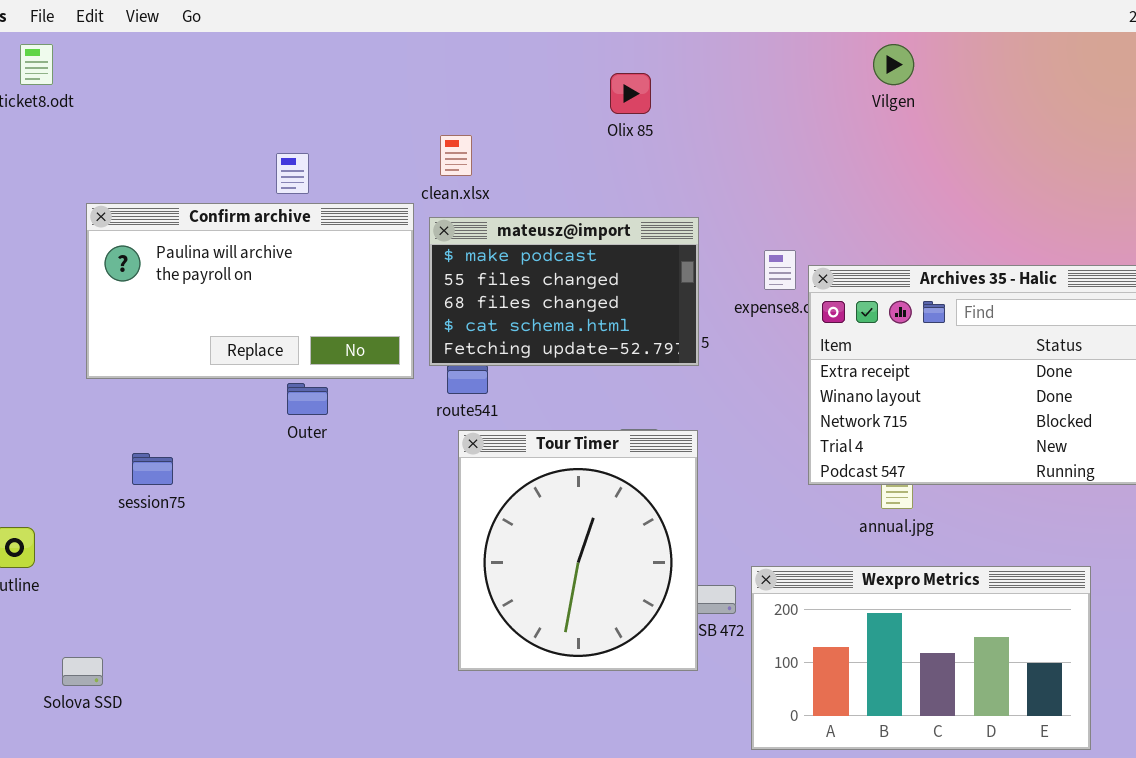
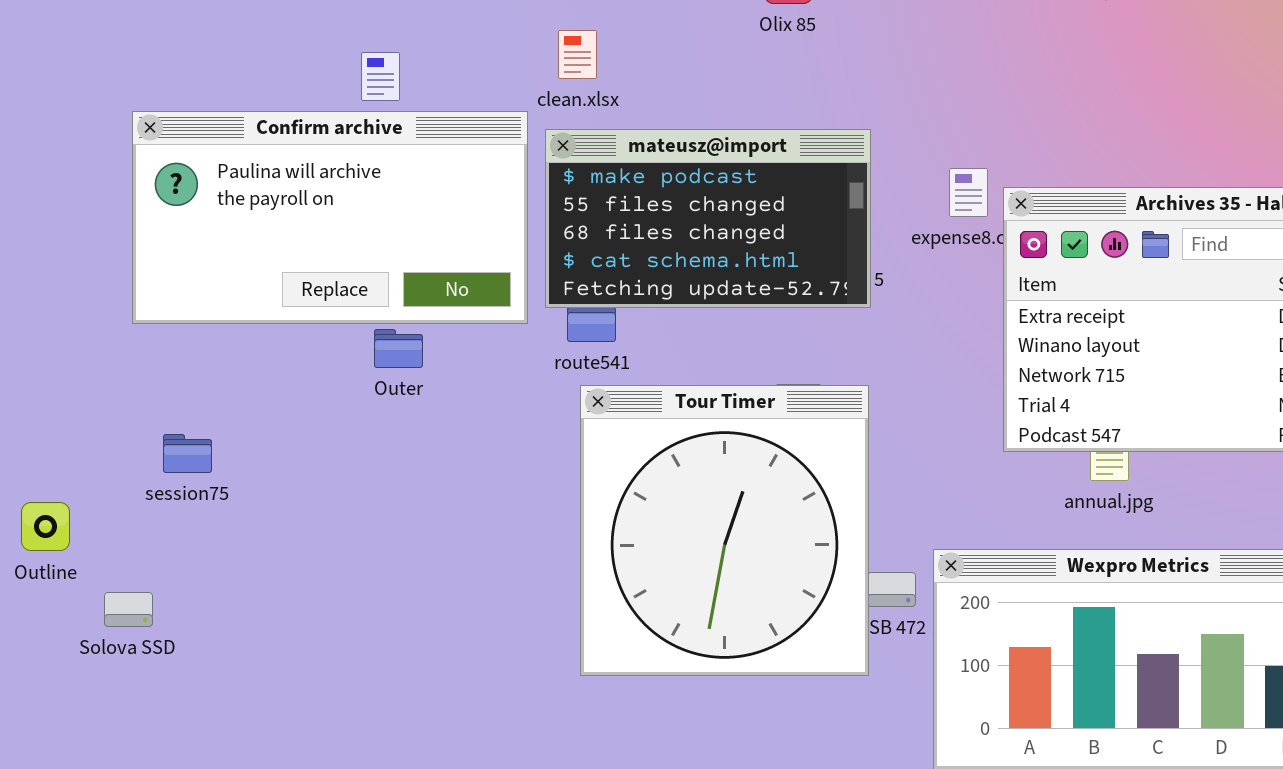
session75: [132,453,173,485] -> [163,434,212,473], moved
Solova SSD: [62,657,103,686] -> [104,592,153,627], moved

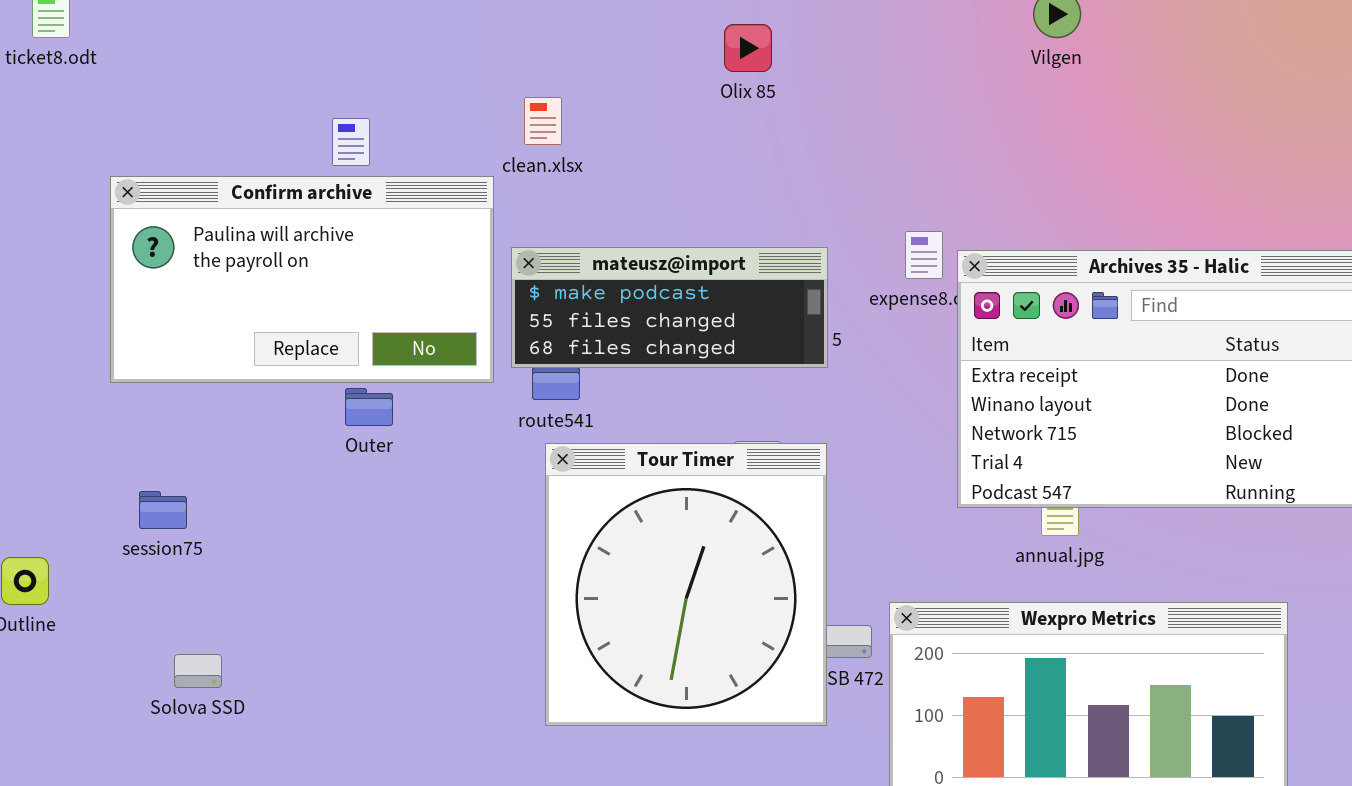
mateusz@import: [545,129,871,308] -> [511,247,828,368], resized
Solova SSD: [104,592,153,627] -> [174,654,222,688], moved

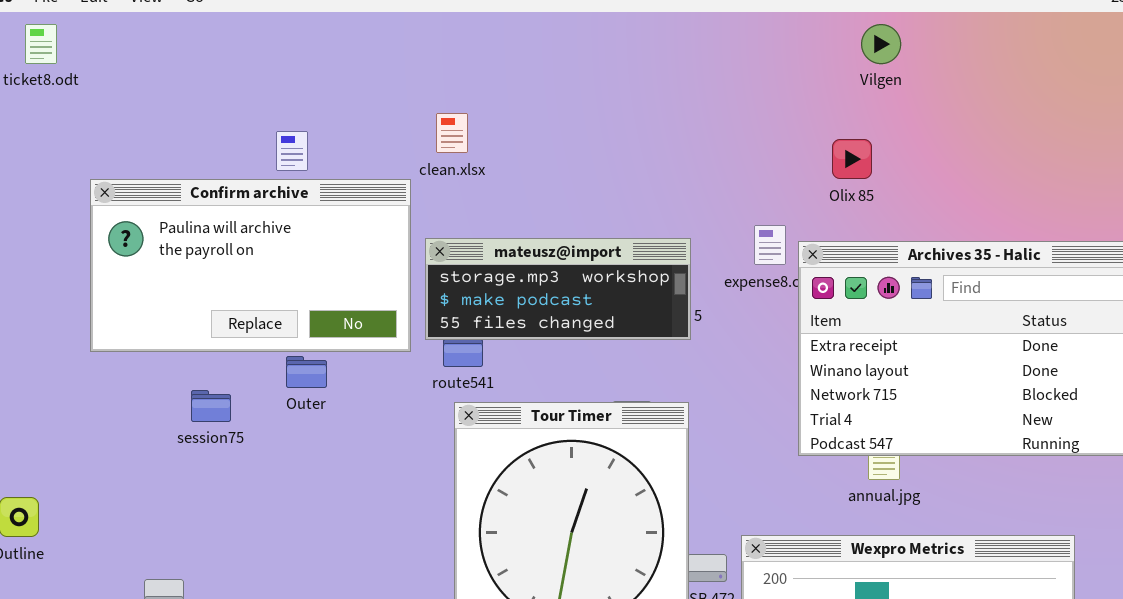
Olix 85: [724,24,772,72] -> [832,139,872,179], moved
mateusz@import: [511,247,828,368] -> [425,238,691,340], scrolled up 1 row
session75: [139,491,187,529] -> [191,390,231,422], moved

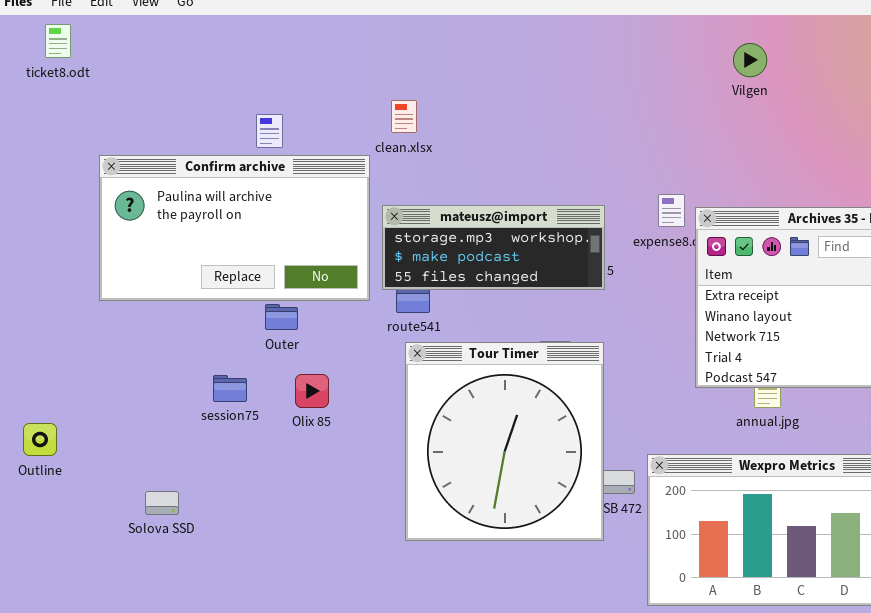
Vilgen: [861,24,901,64] -> [733,43,767,77], moved
Olix 85: [832,139,872,179] -> [295,374,329,408], moved
session75: [191,390,231,422] -> [213,375,247,402], moved

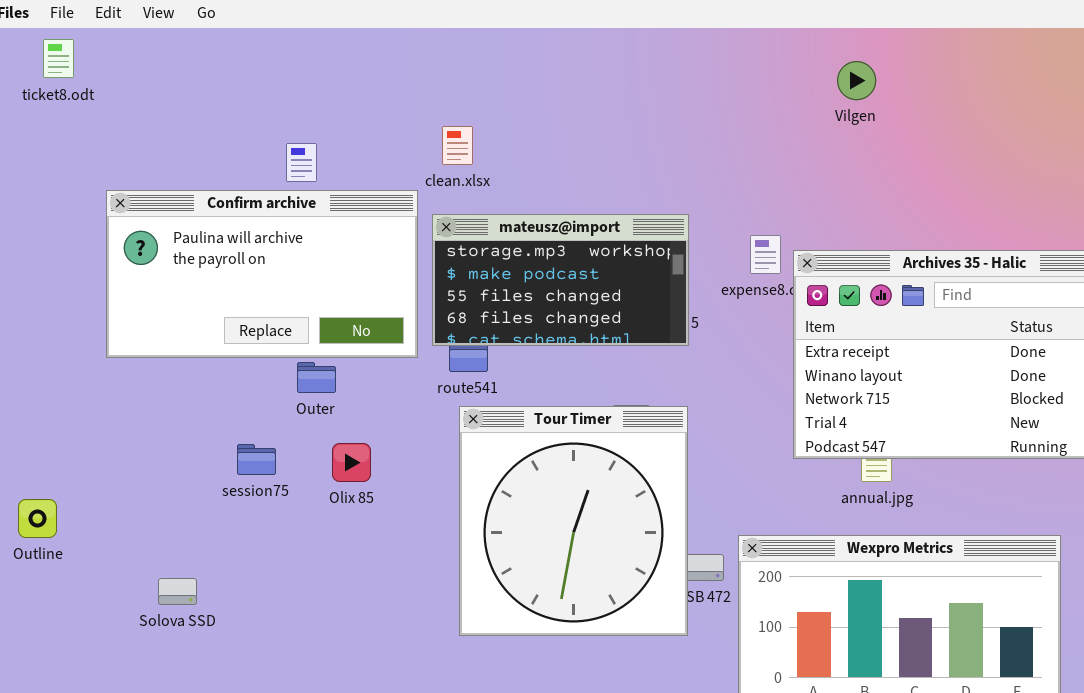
mateusz@import: [382,205,605,290] -> [432,214,689,346], resized

